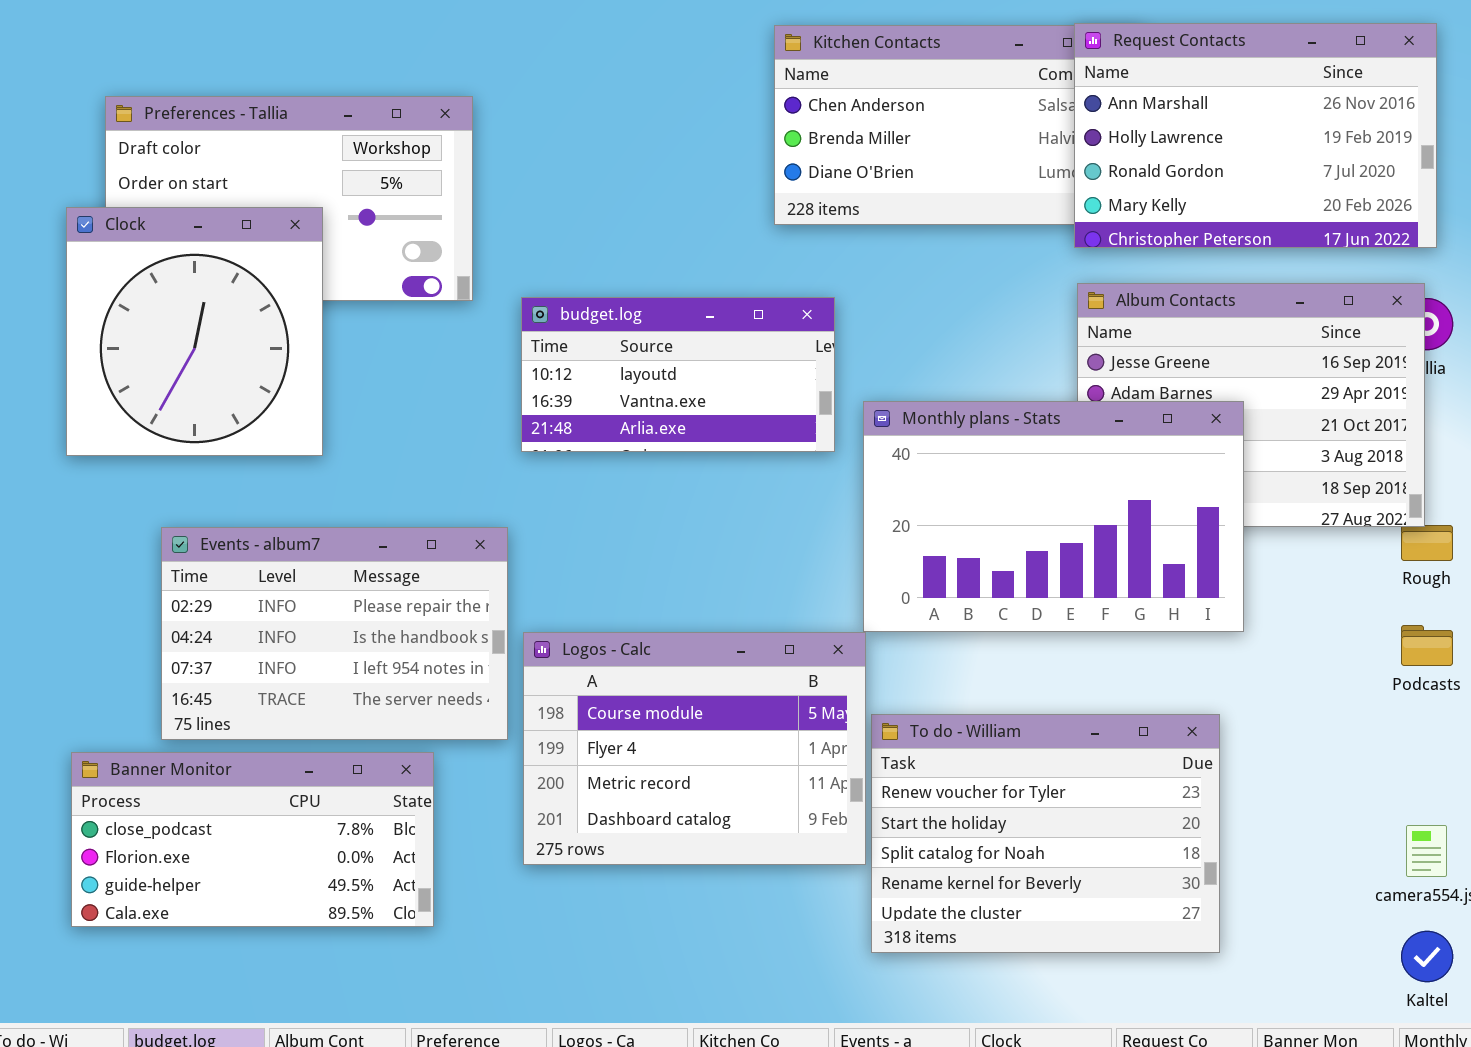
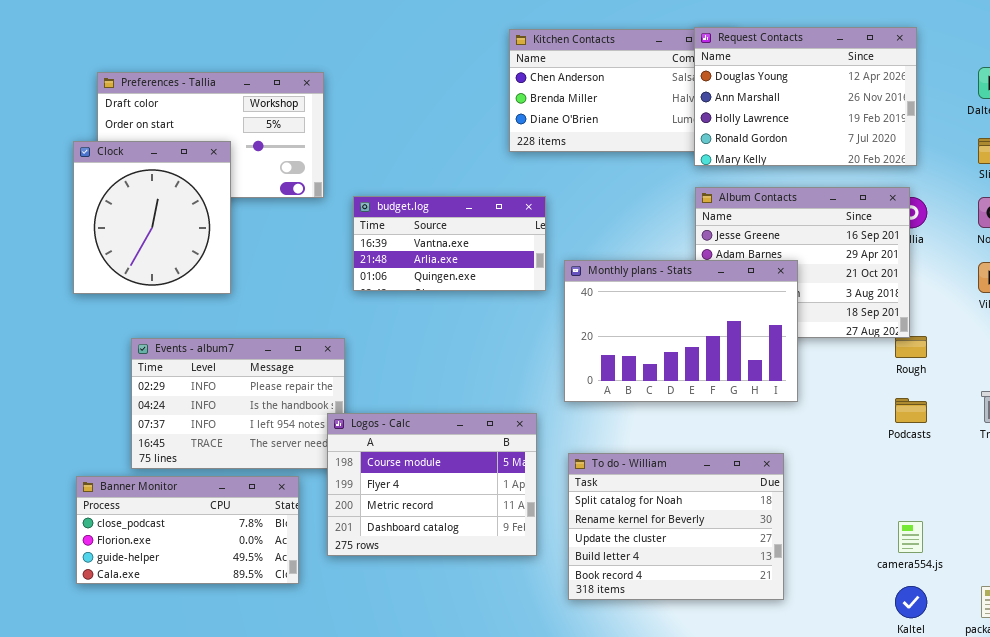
Request Contacts: [1074,23,1437,248] -> [694,27,917,166], scrolled up 1 row
budget.log: [521,297,835,452] -> [353,196,546,291], scrolled down 1 row
Logos - Calc: [523,632,866,865] -> [327,413,537,556], moved
To do - William: [871,714,1220,953] -> [568,453,784,600], scrolled down 2 rows

